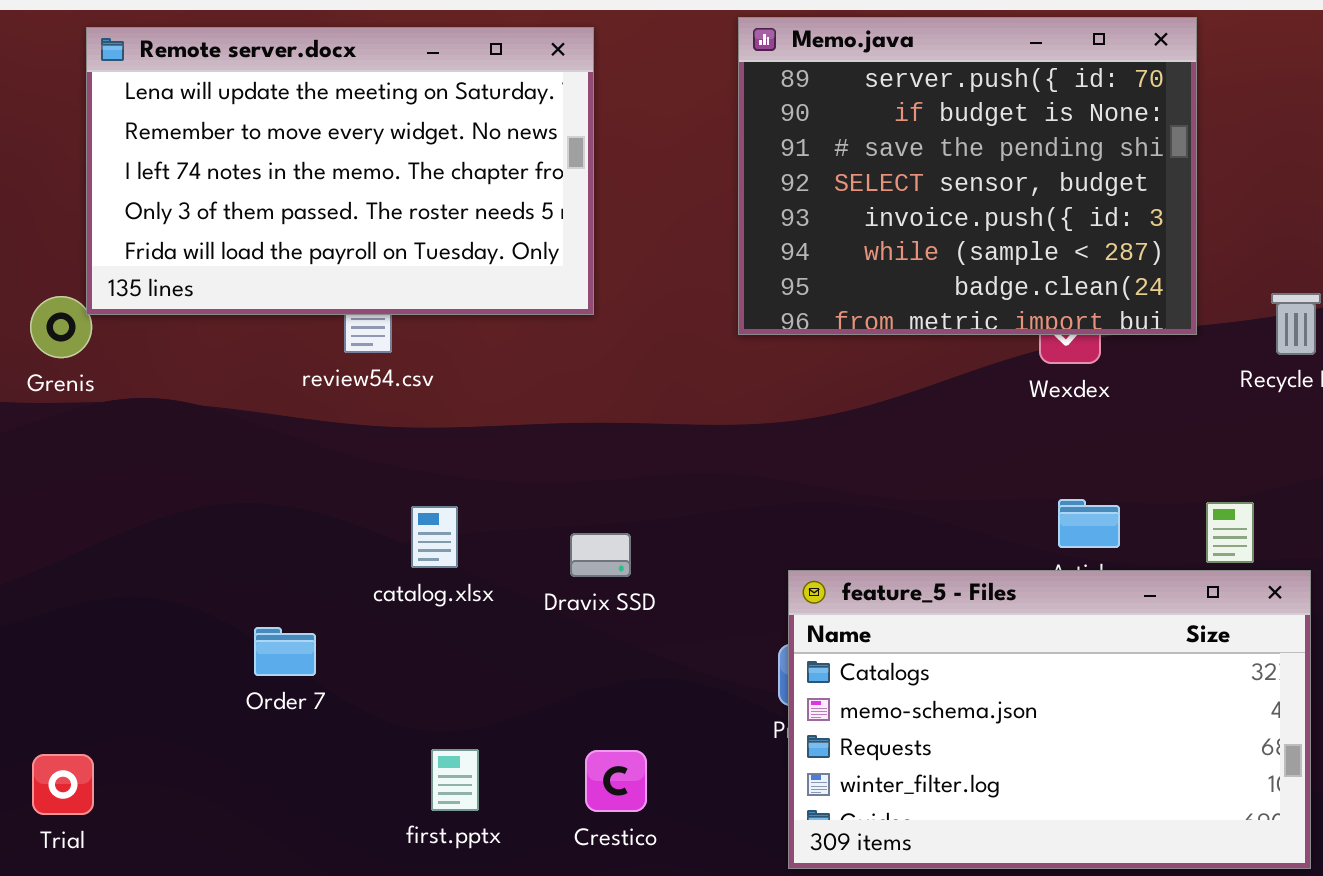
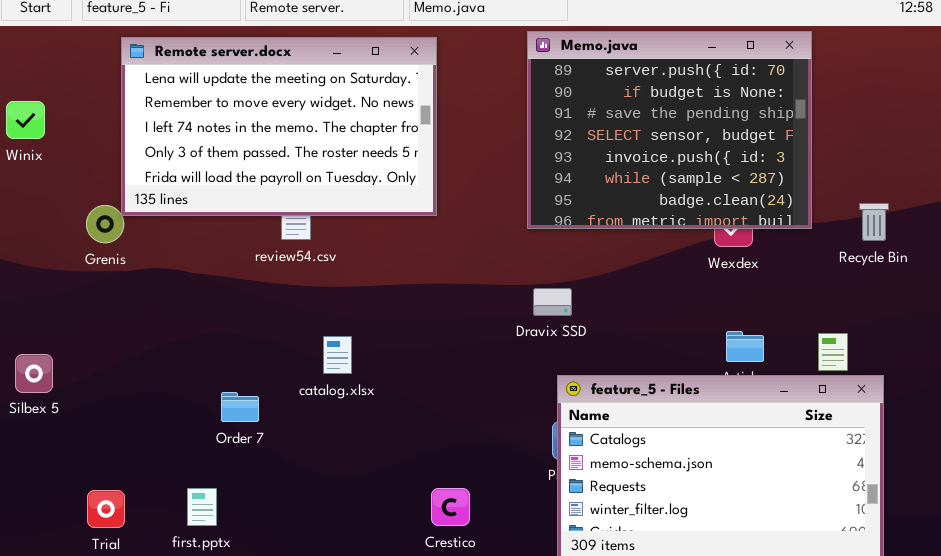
Dravix SSD: [570,533,631,577] -> [533,288,572,316], moved
Order 7: [254,627,316,676] -> [221,392,259,422], moved
first.pptx: [431,749,479,811] -> [187,488,217,526], moved

